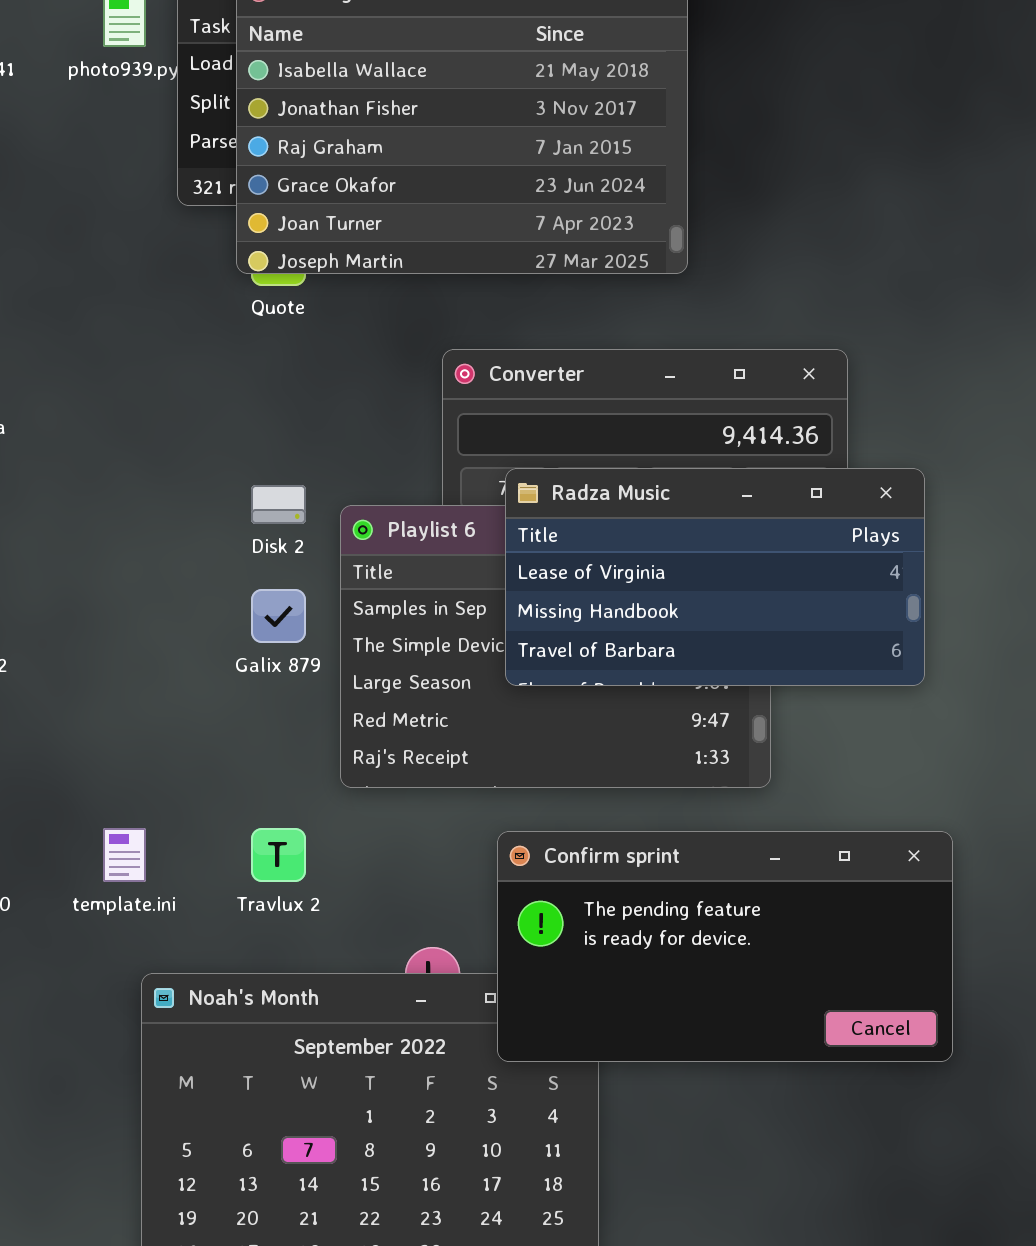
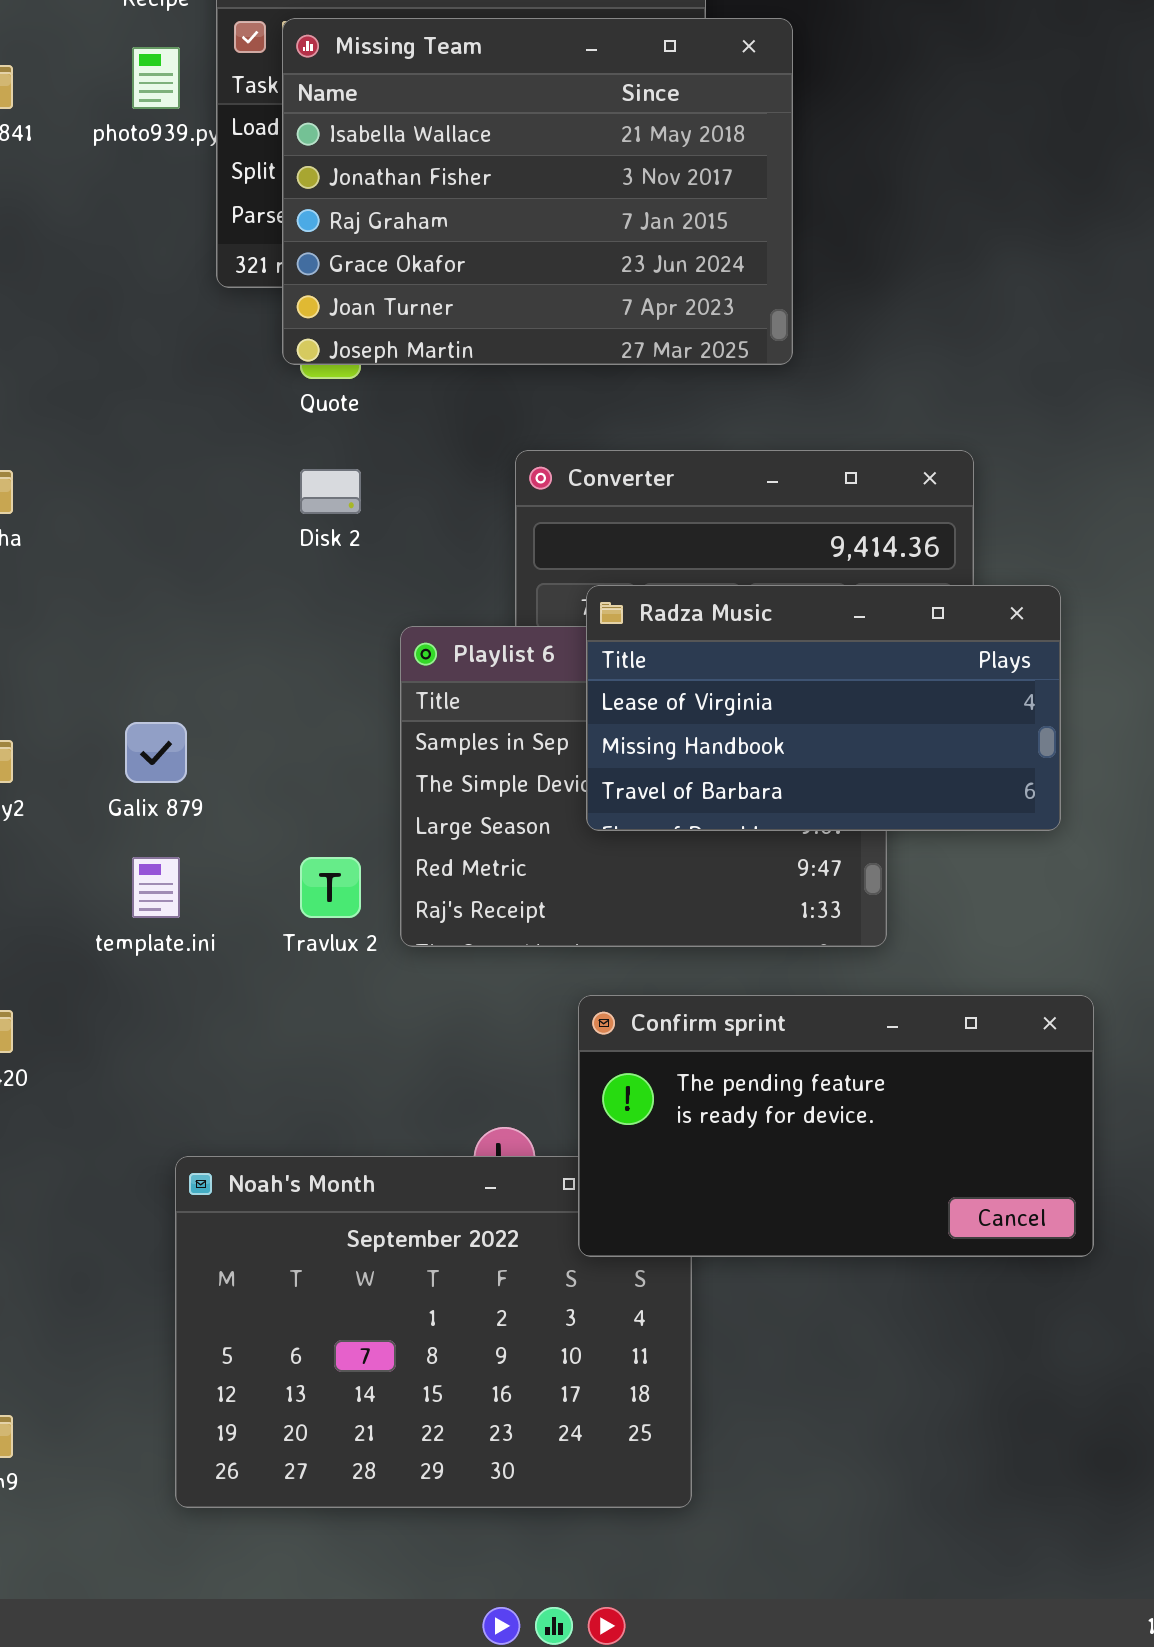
Disk 2: [251,485,306,524] -> [300,469,361,514], moved
Galix 879: [251,589,306,643] -> [125,722,187,783], moved
template.ini: [103,828,146,882] -> [132,857,180,918], moved
Travlux 2: [251,828,306,882] -> [300,857,361,918], moved

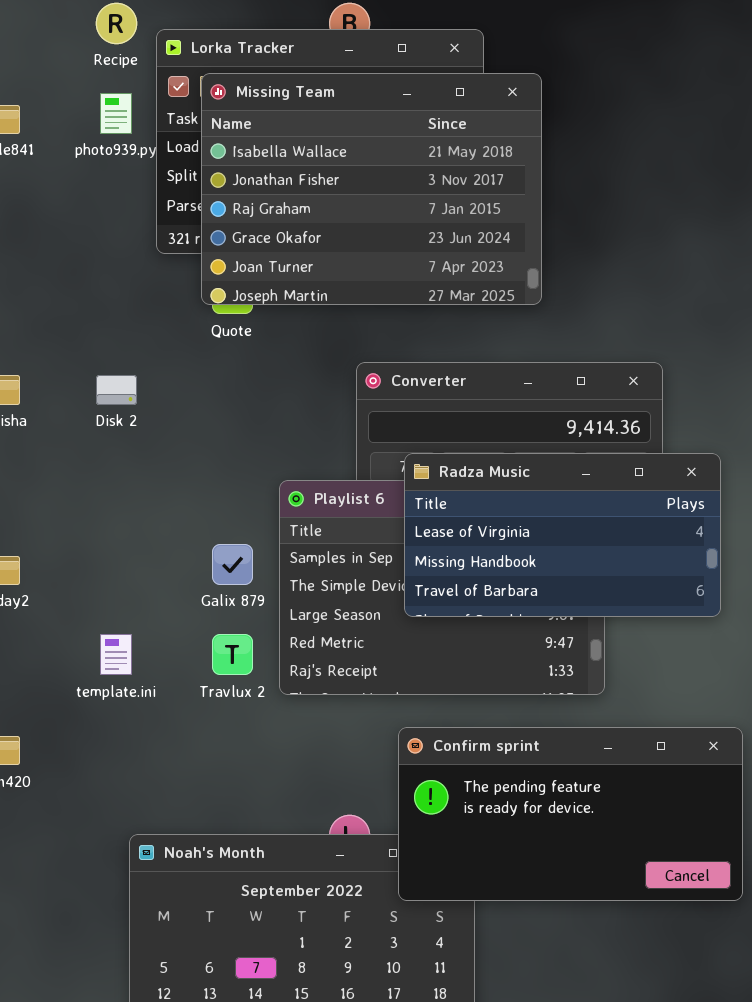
Disk 2: [300,469,361,514] -> [96,375,137,405], moved
Galix 879: [125,722,187,783] -> [212,544,253,585], moved

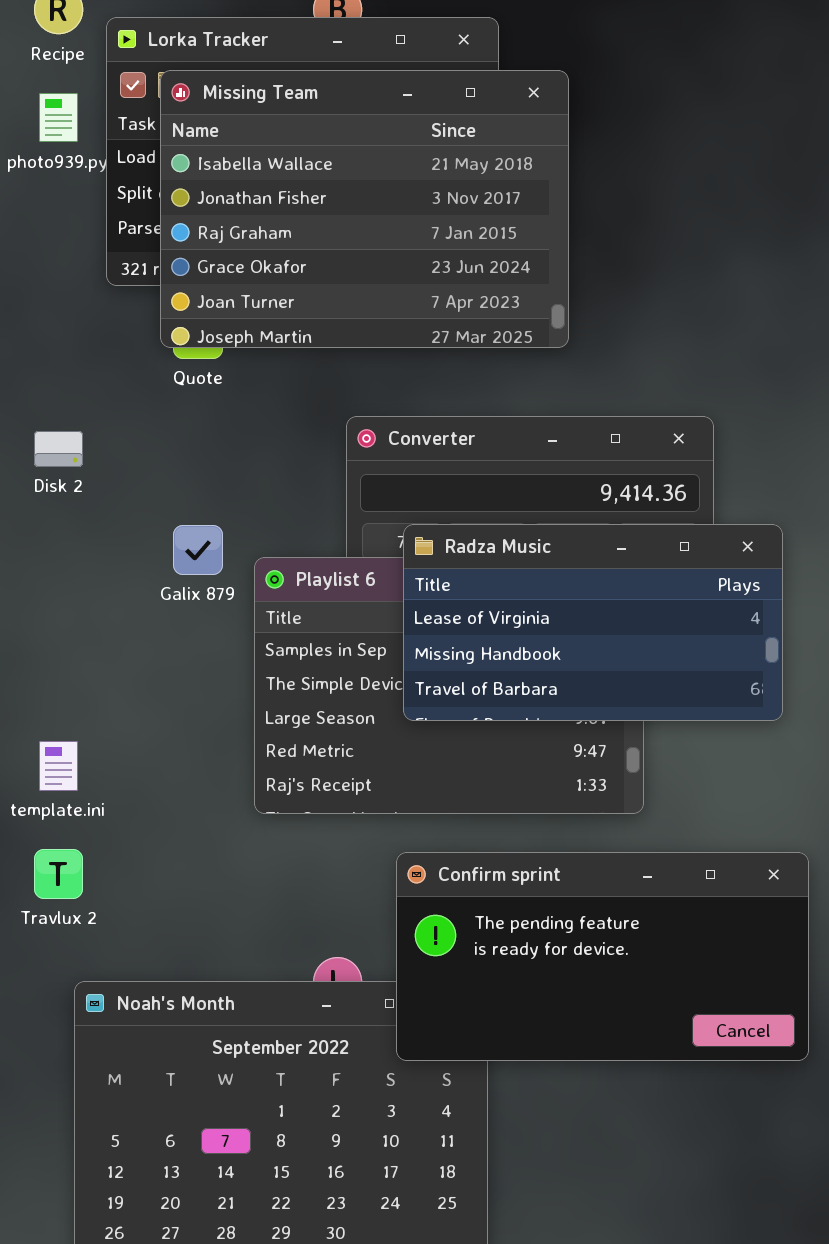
Galix 879: [212,544,253,585] -> [173,525,223,575], moved
Travlux 2: [212,634,253,675] -> [34,849,83,899], moved

